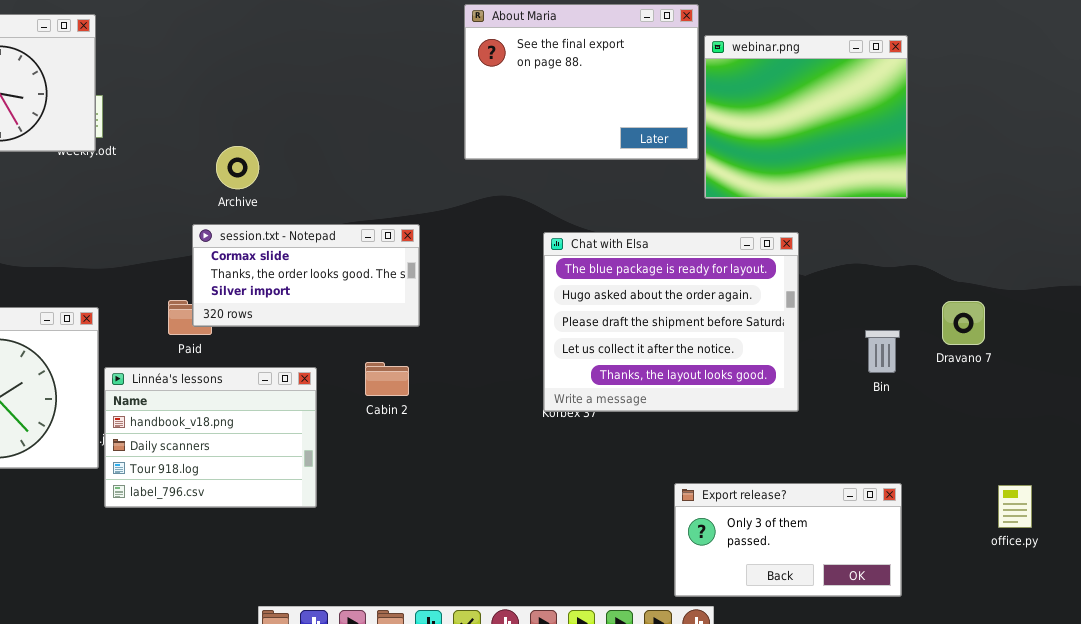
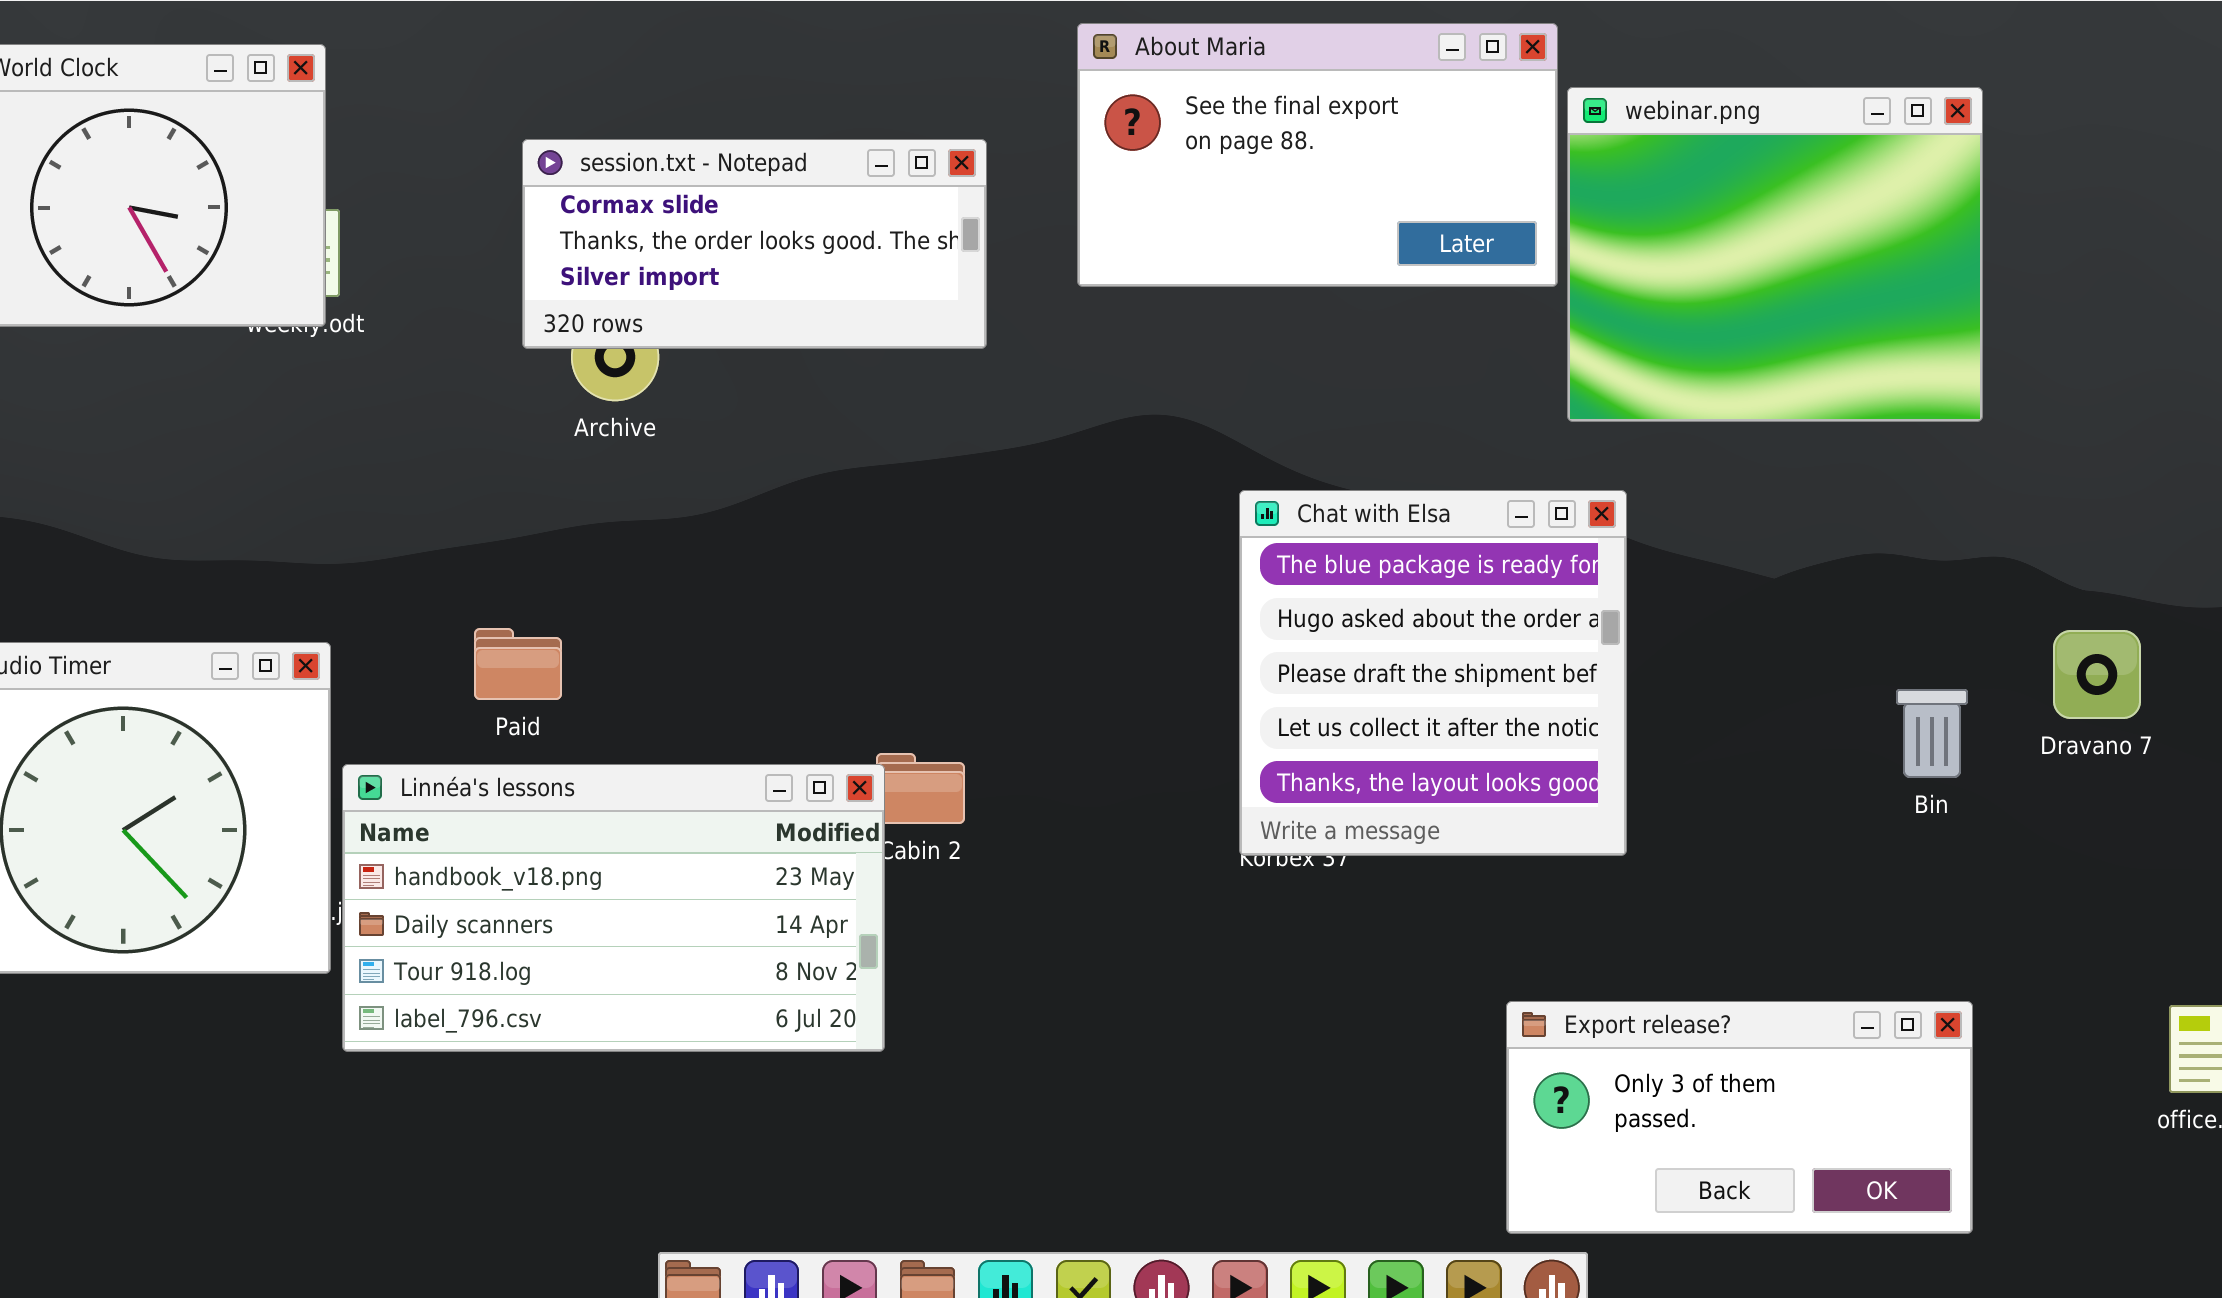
About Maria: [464,4,699,160] -> [1077,23,1558,287], resized
session.txt - Notepad: [192,224,420,327] -> [522,139,987,349], moved
Chat with Elsa: [543,232,799,412] -> [1239,490,1627,856], resized
Linnéa's lessons: [104,367,317,508] -> [342,764,885,1052], resized

